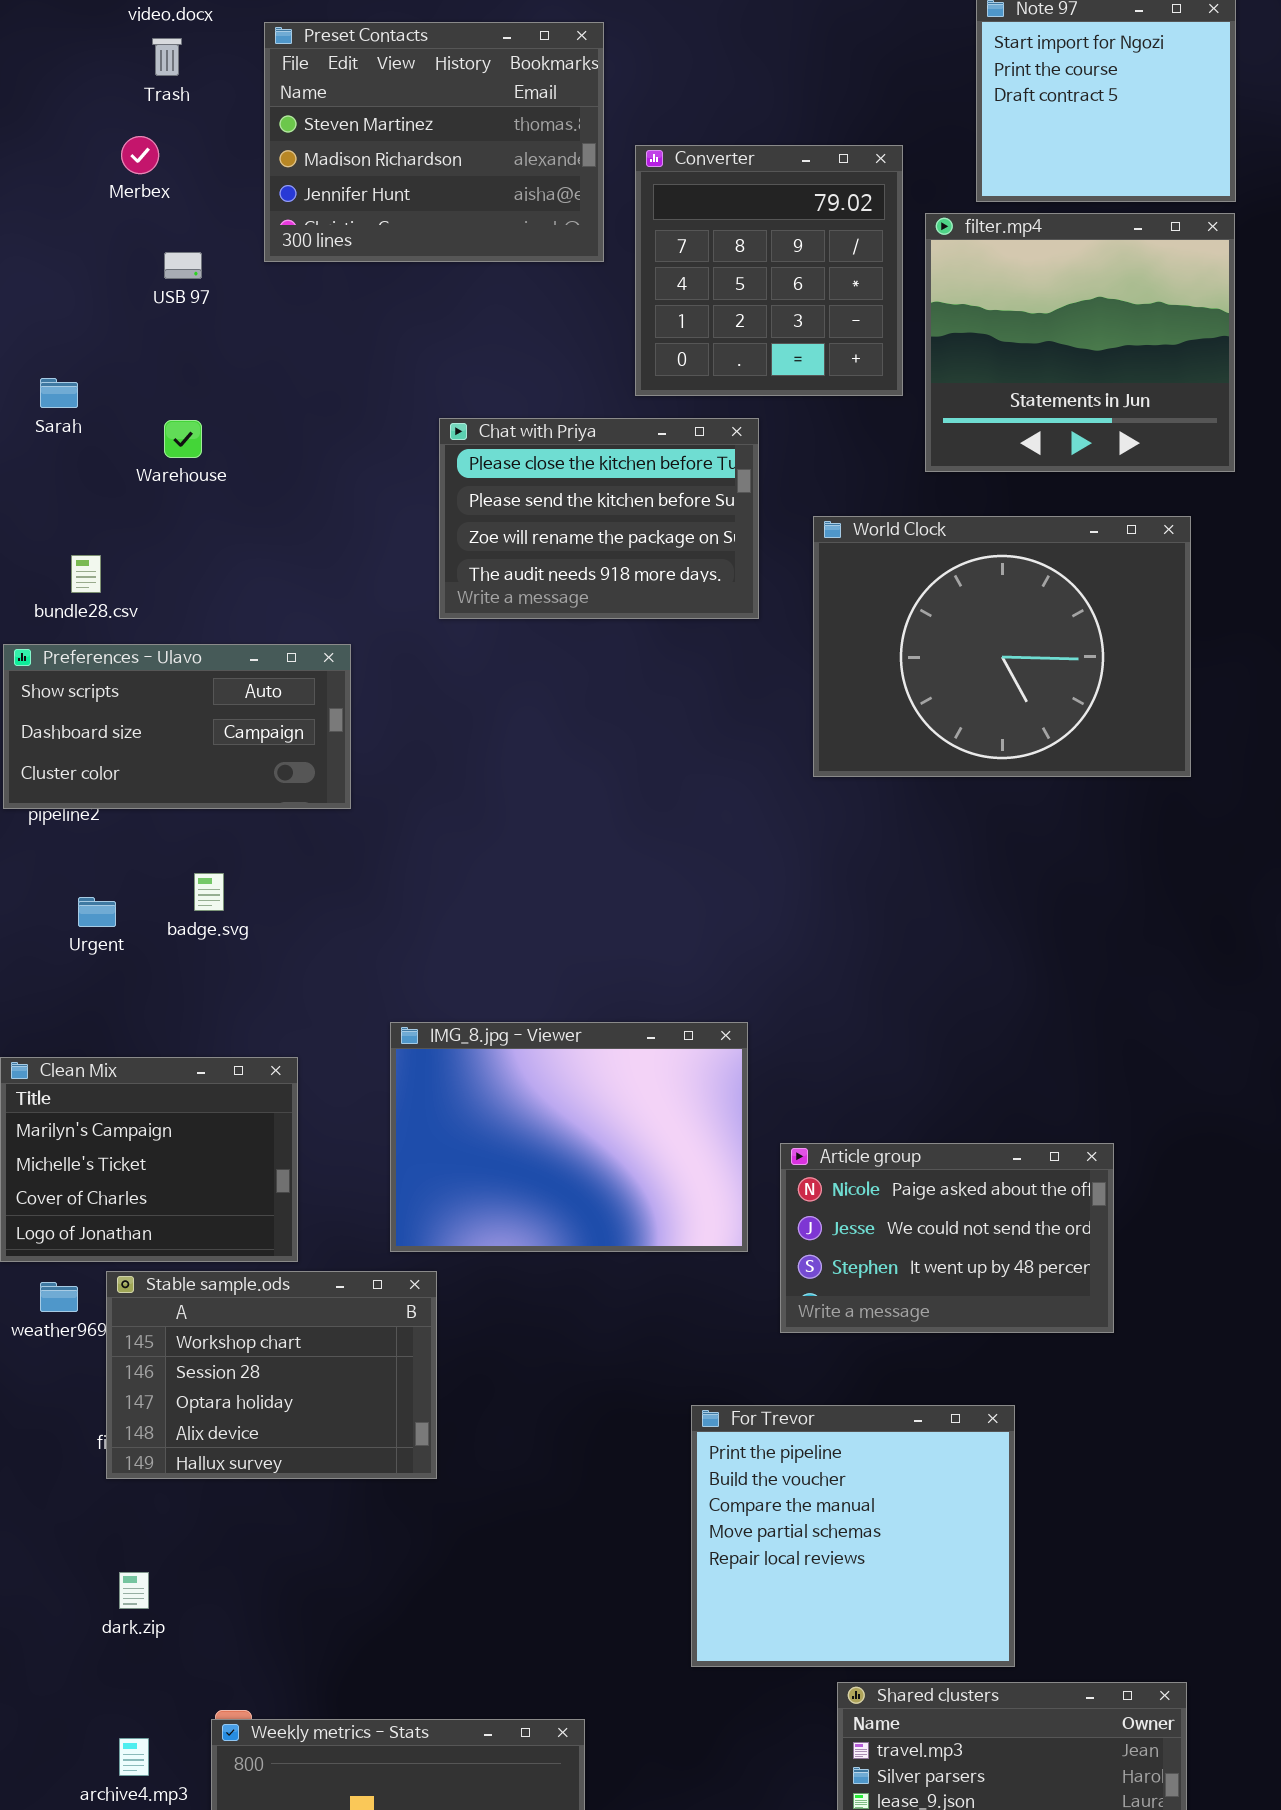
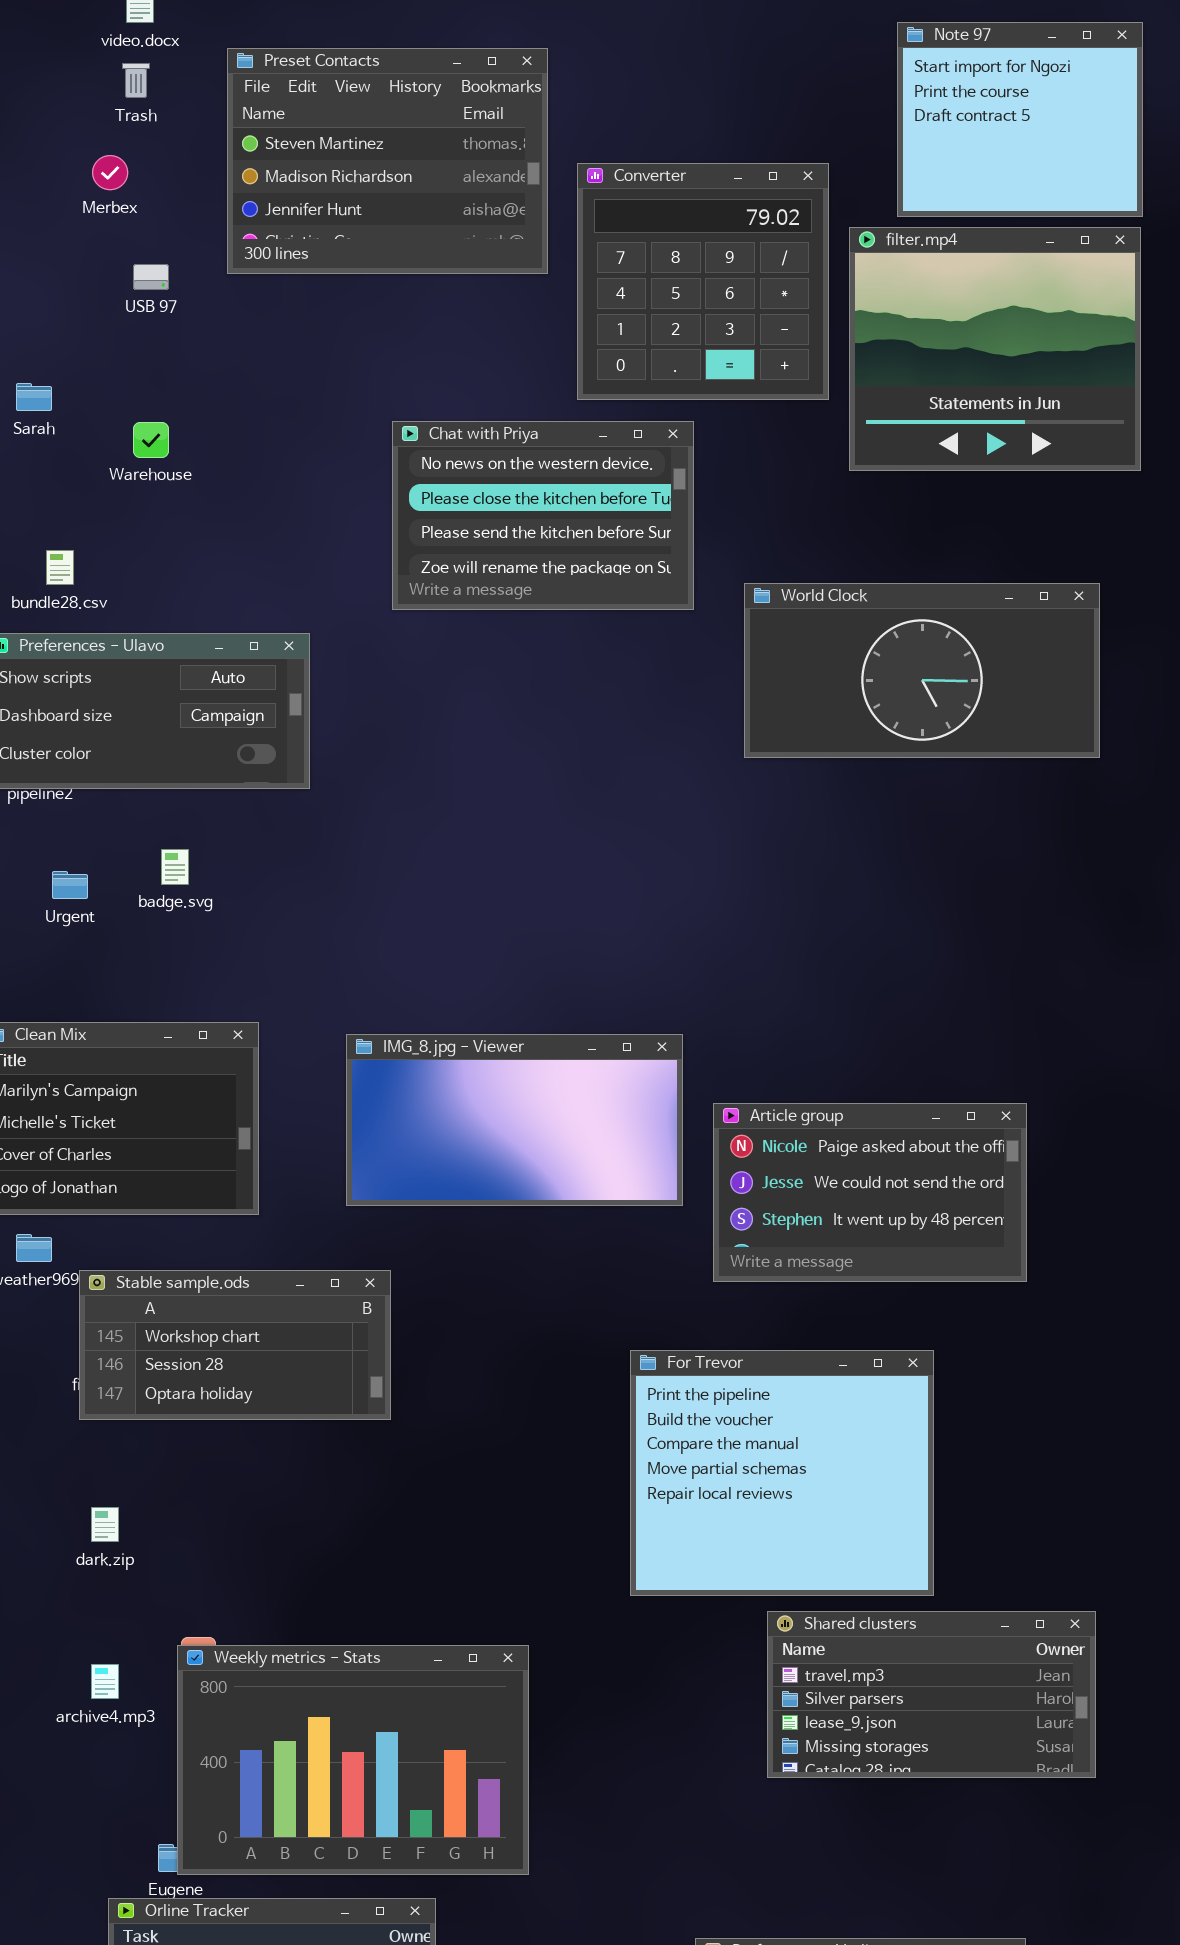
Chat with Priya: [439,418,759,619] -> [392,421,694,610], scrolled up 1 row
World Clock: [813,516,1191,777] -> [744,583,1100,758], resized
IMG_8.jpg - Viewer: [390,1022,748,1252] -> [346,1034,683,1206], resized
Stable sample.ods: [106,1271,437,1479] -> [79,1270,391,1420], resized

